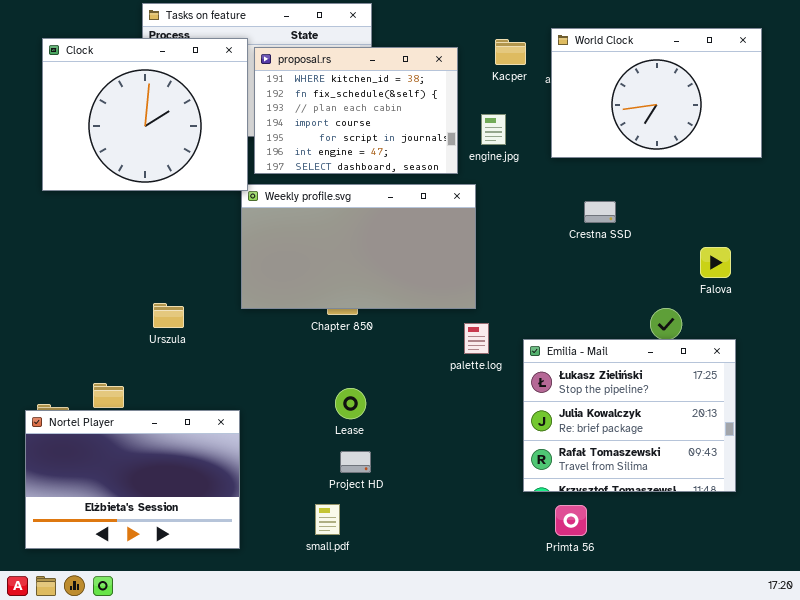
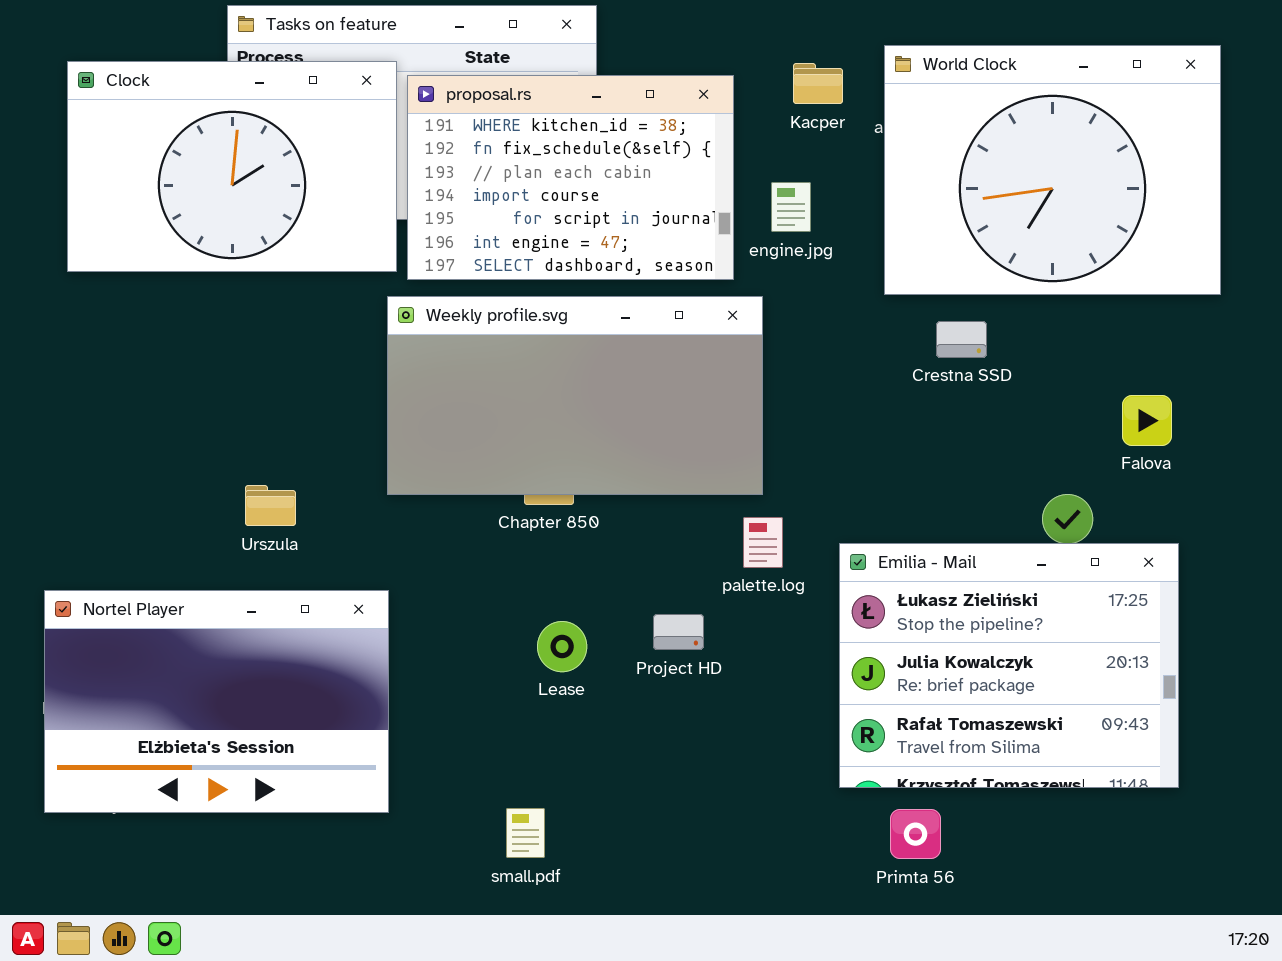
World Clock: [551,28,762,158] -> [884,45,1221,295], resized
Clock: [42,38,248,191] -> [67,61,397,272], resized
Nortel Player: [25,410,240,549] -> [44,590,389,813], moved
Project HD: [340,451,371,473] -> [653,614,704,650], moved

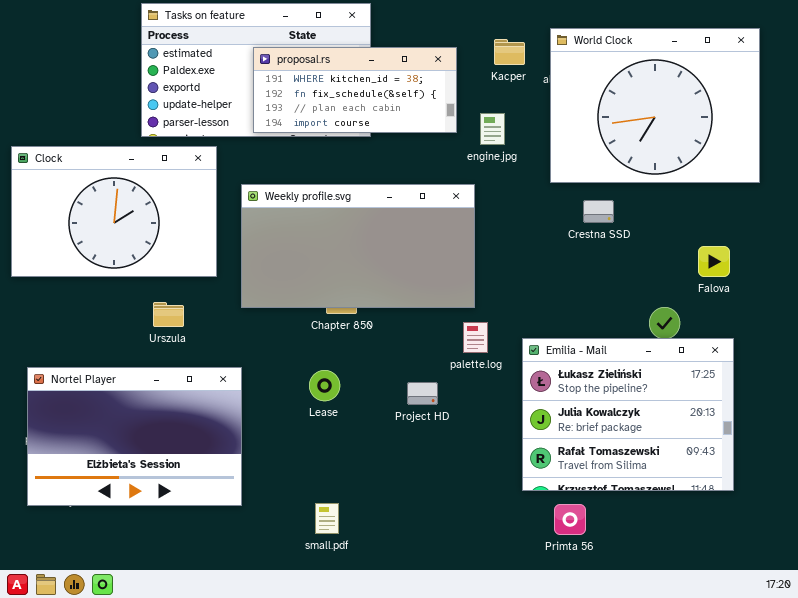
Clock: [67,61,397,272] -> [11,146,217,277], moved
proposal.rs: [407,75,734,280] -> [253,47,457,133], resized
Lease: [537,621,587,672] -> [309,370,340,401], moved

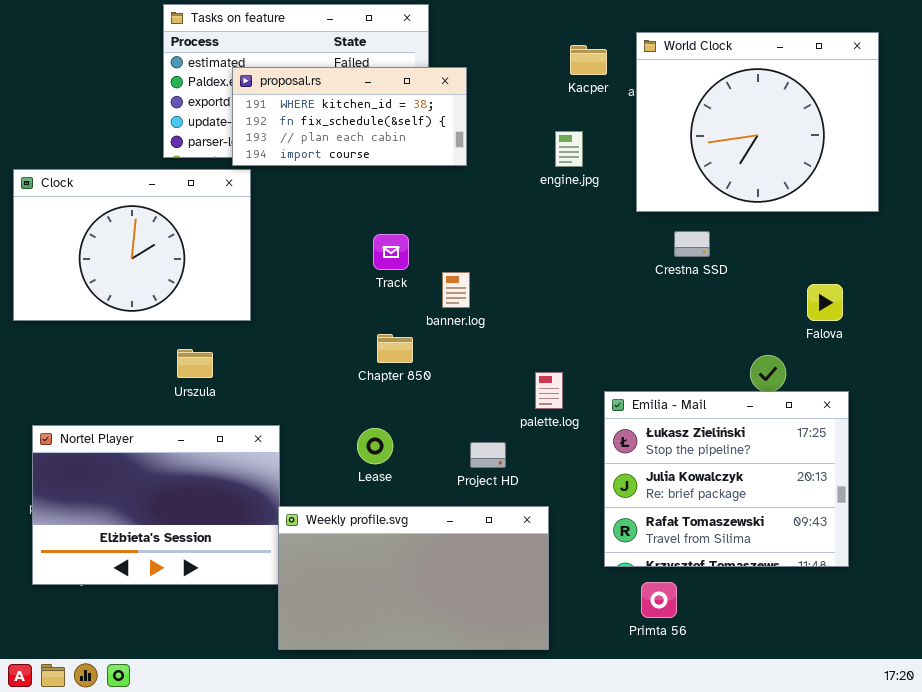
proposal.rs: [253,47,457,133] -> [232,67,467,166], moved
Weekly profile.svg: [241,184,475,308] -> [278,506,549,650], moved

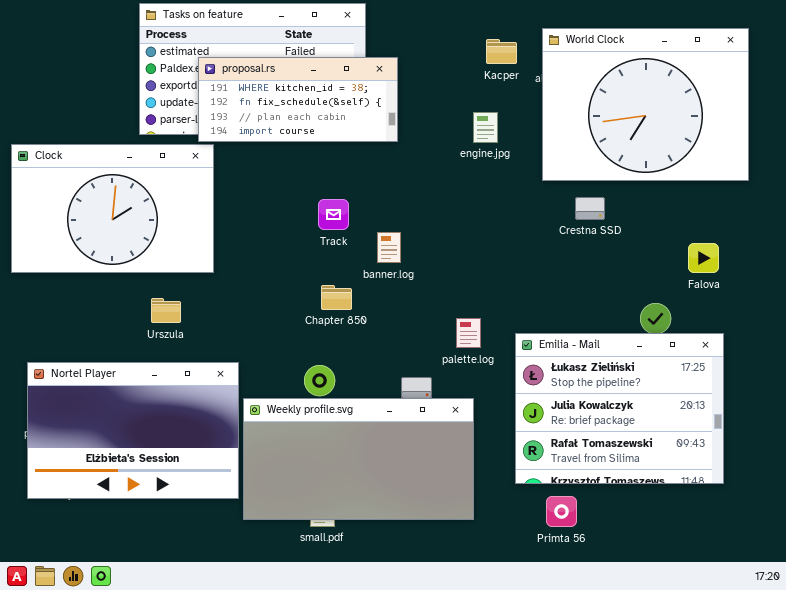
Weekly profile.svg: [278,506,549,650] -> [243,398,474,520], moved

